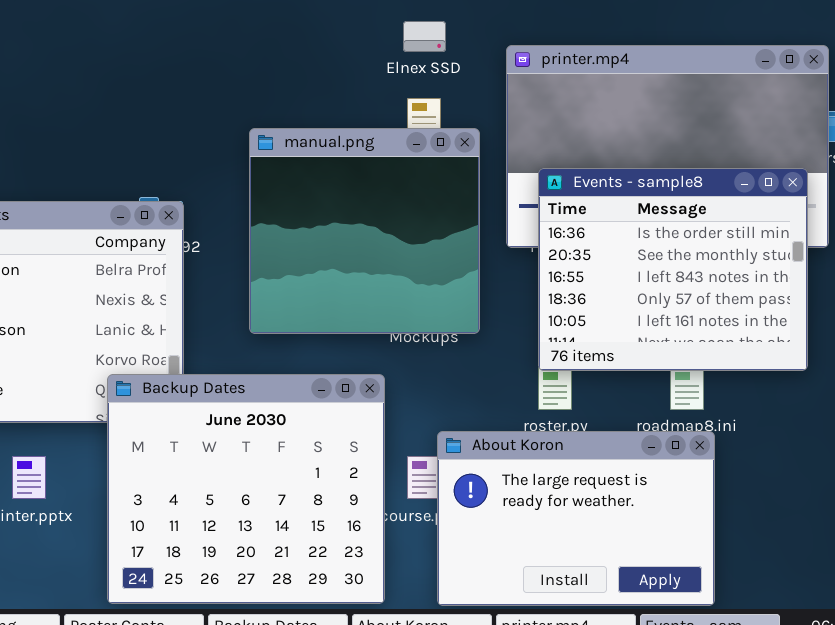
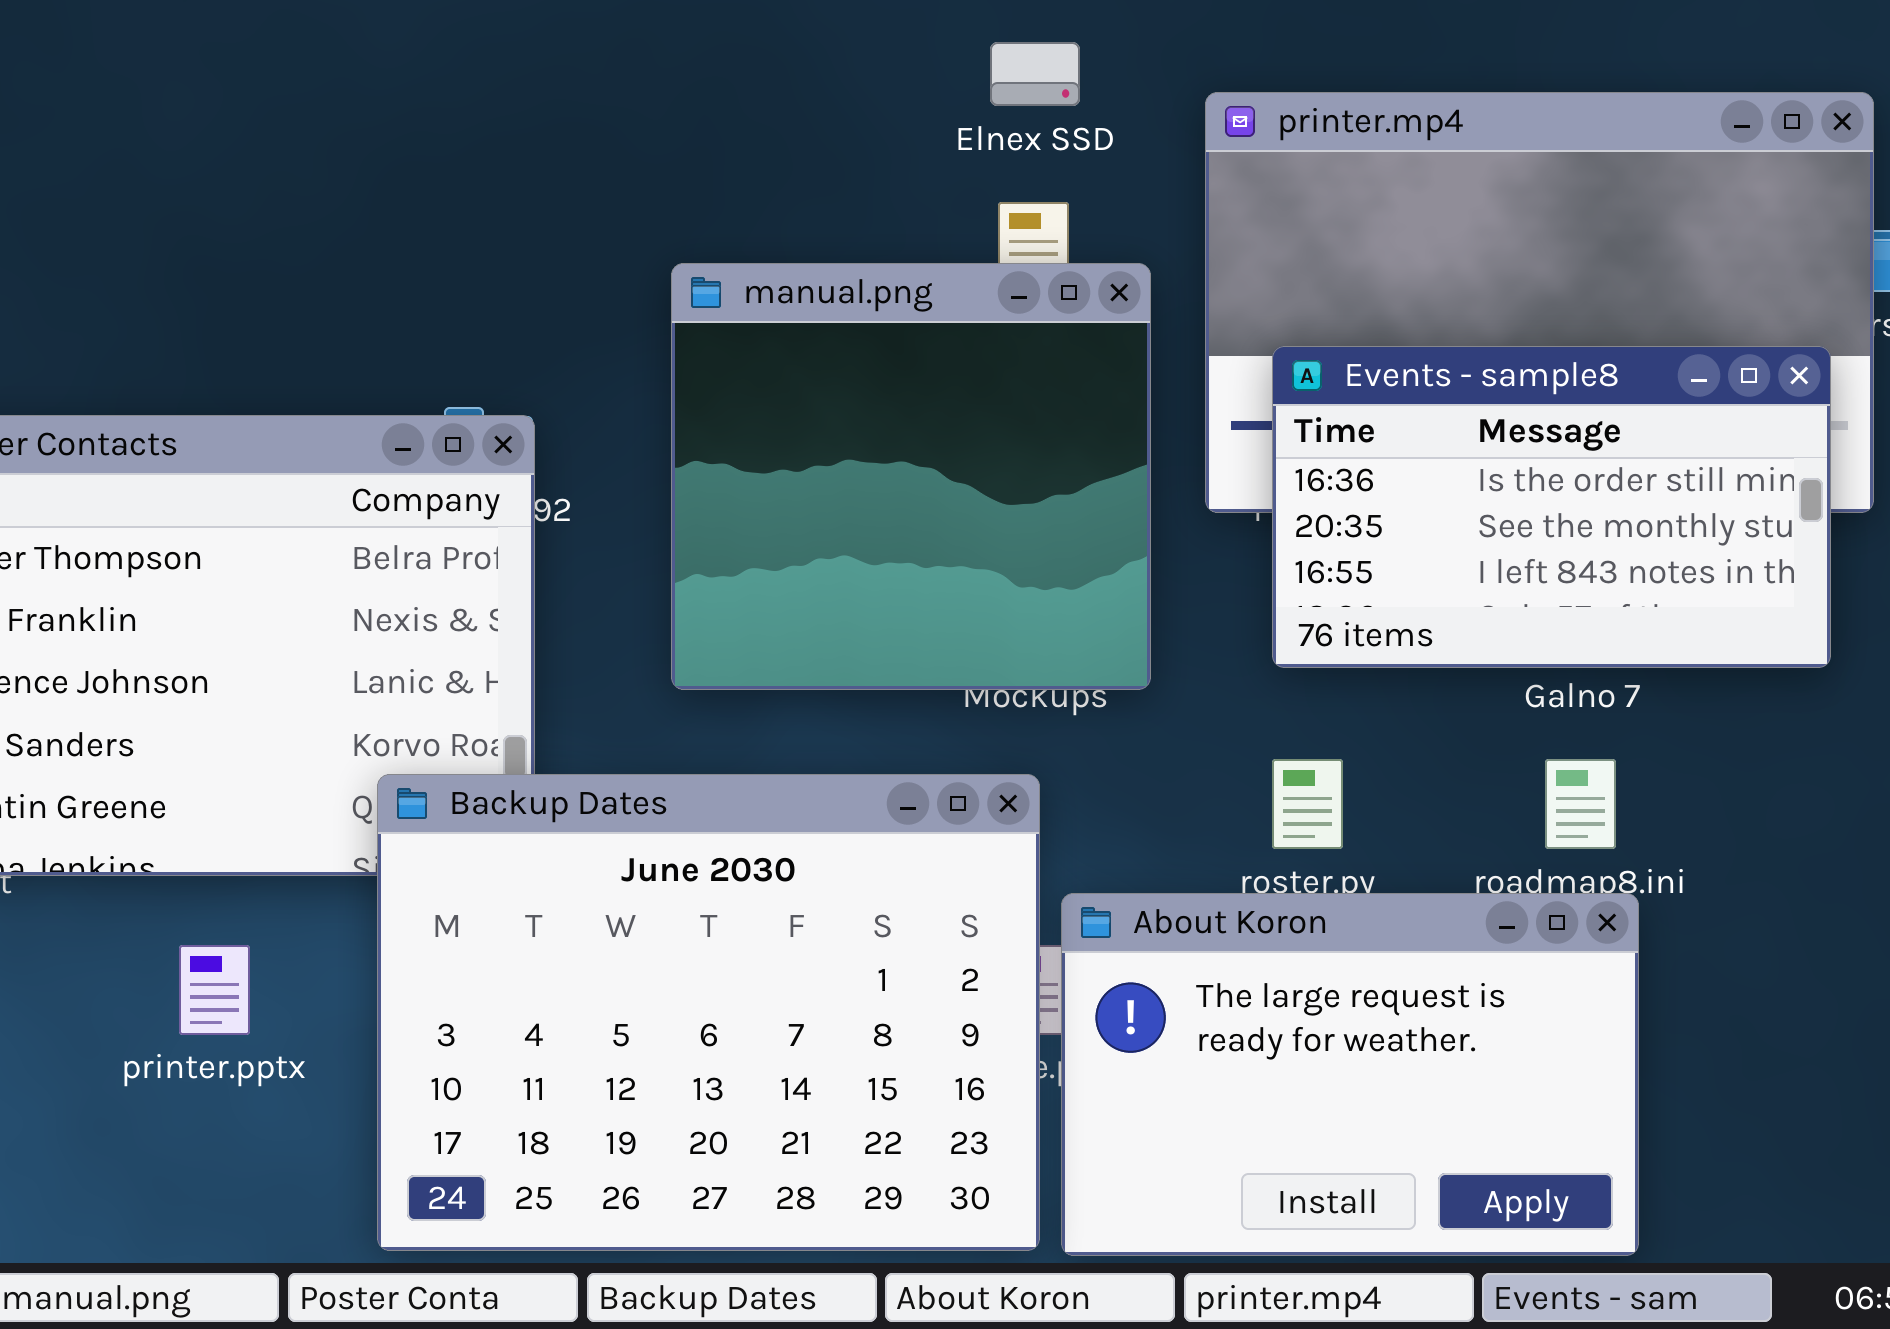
Events - sample8: [538,168,808,371] -> [1272,346,1831,668], resized
Backup Dates: [107,374,385,604] -> [377,774,1040,1251], resized

